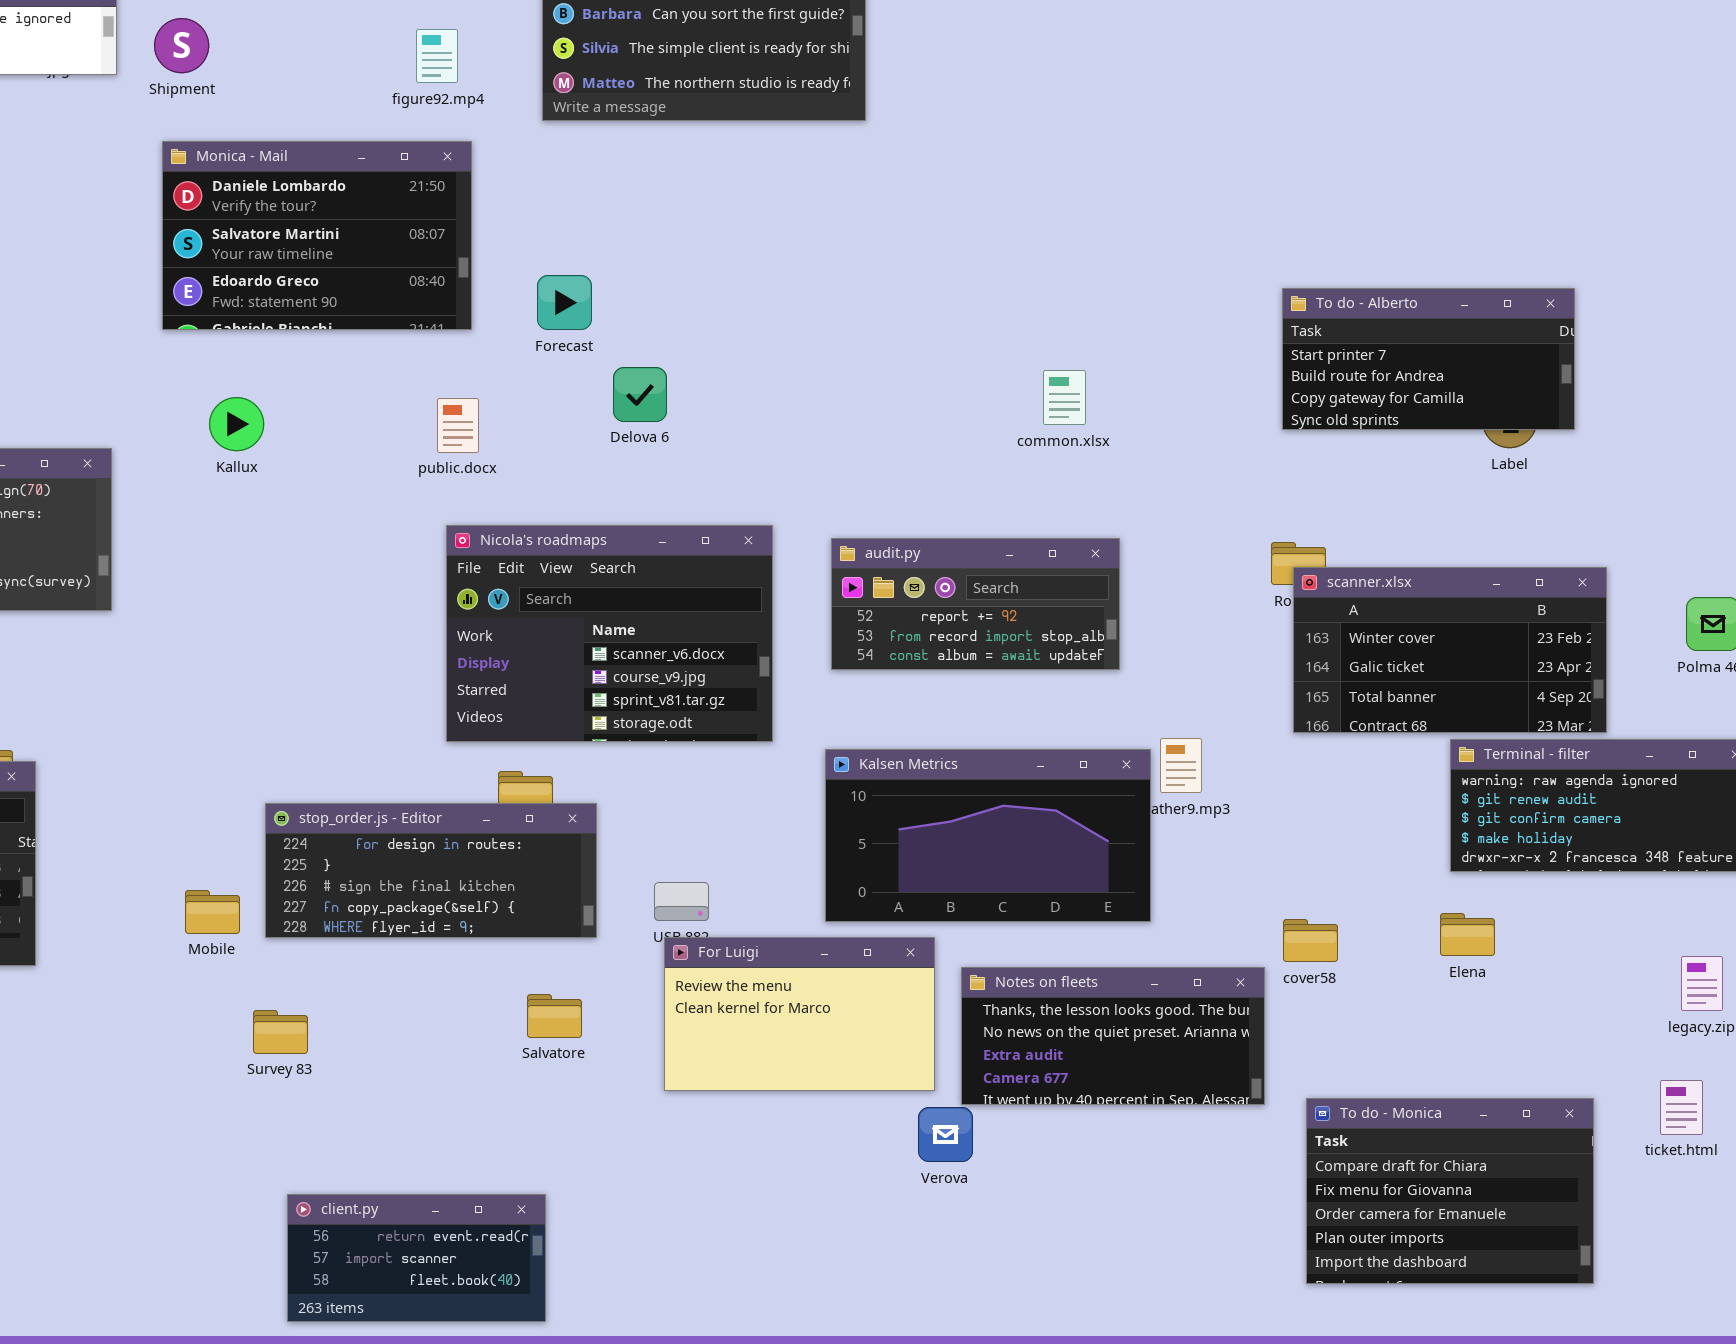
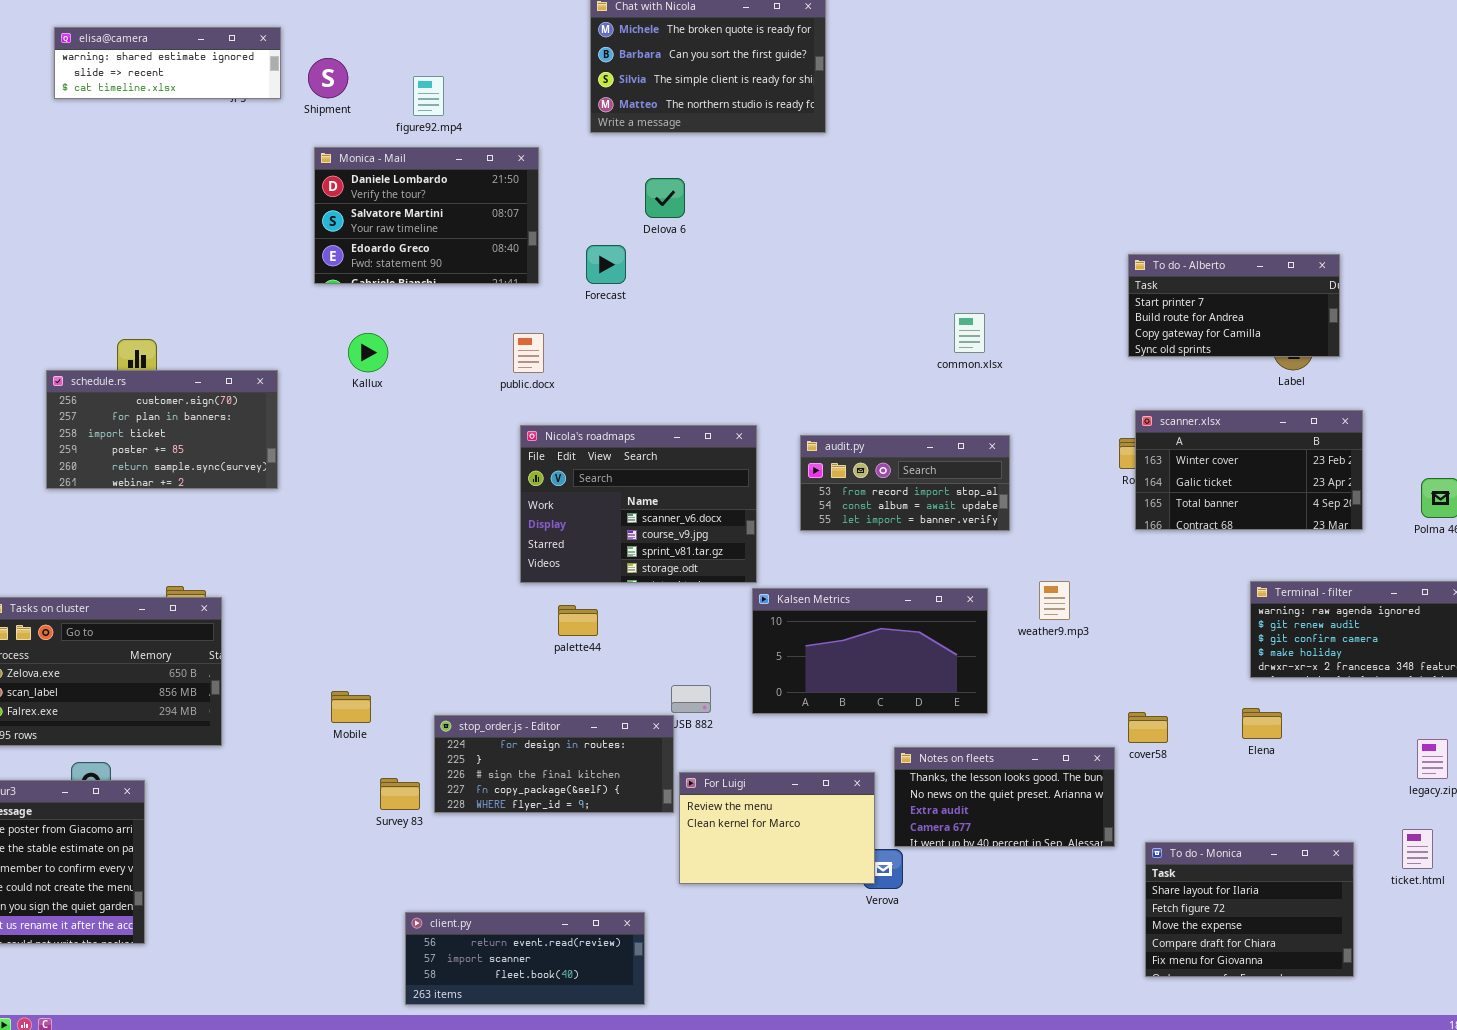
figure92.mp4: [416,29,458,83] -> [413,76,444,116], moved
Delova 6: [613,367,667,422] -> [645,178,685,218], moved
audit.py: [831,538,1120,670] -> [800,435,1010,531], scrolled down 1 row
scanner.xlsx: [1293,567,1607,733] -> [1135,410,1363,530], moved
Kalsen Metrics: [825,749,1151,922] -> [752,588,988,714], moved
stop_order.js - Editor: [265,803,597,938] -> [434,715,674,813], moved
For Luigi: [664,937,935,1091] -> [679,772,875,884], moved
To do - Monica: [1306,1098,1594,1284] -> [1145,842,1354,977], scrolled up 3 rows
client.py: [287,1194,546,1322] -> [405,912,645,1005], resized

